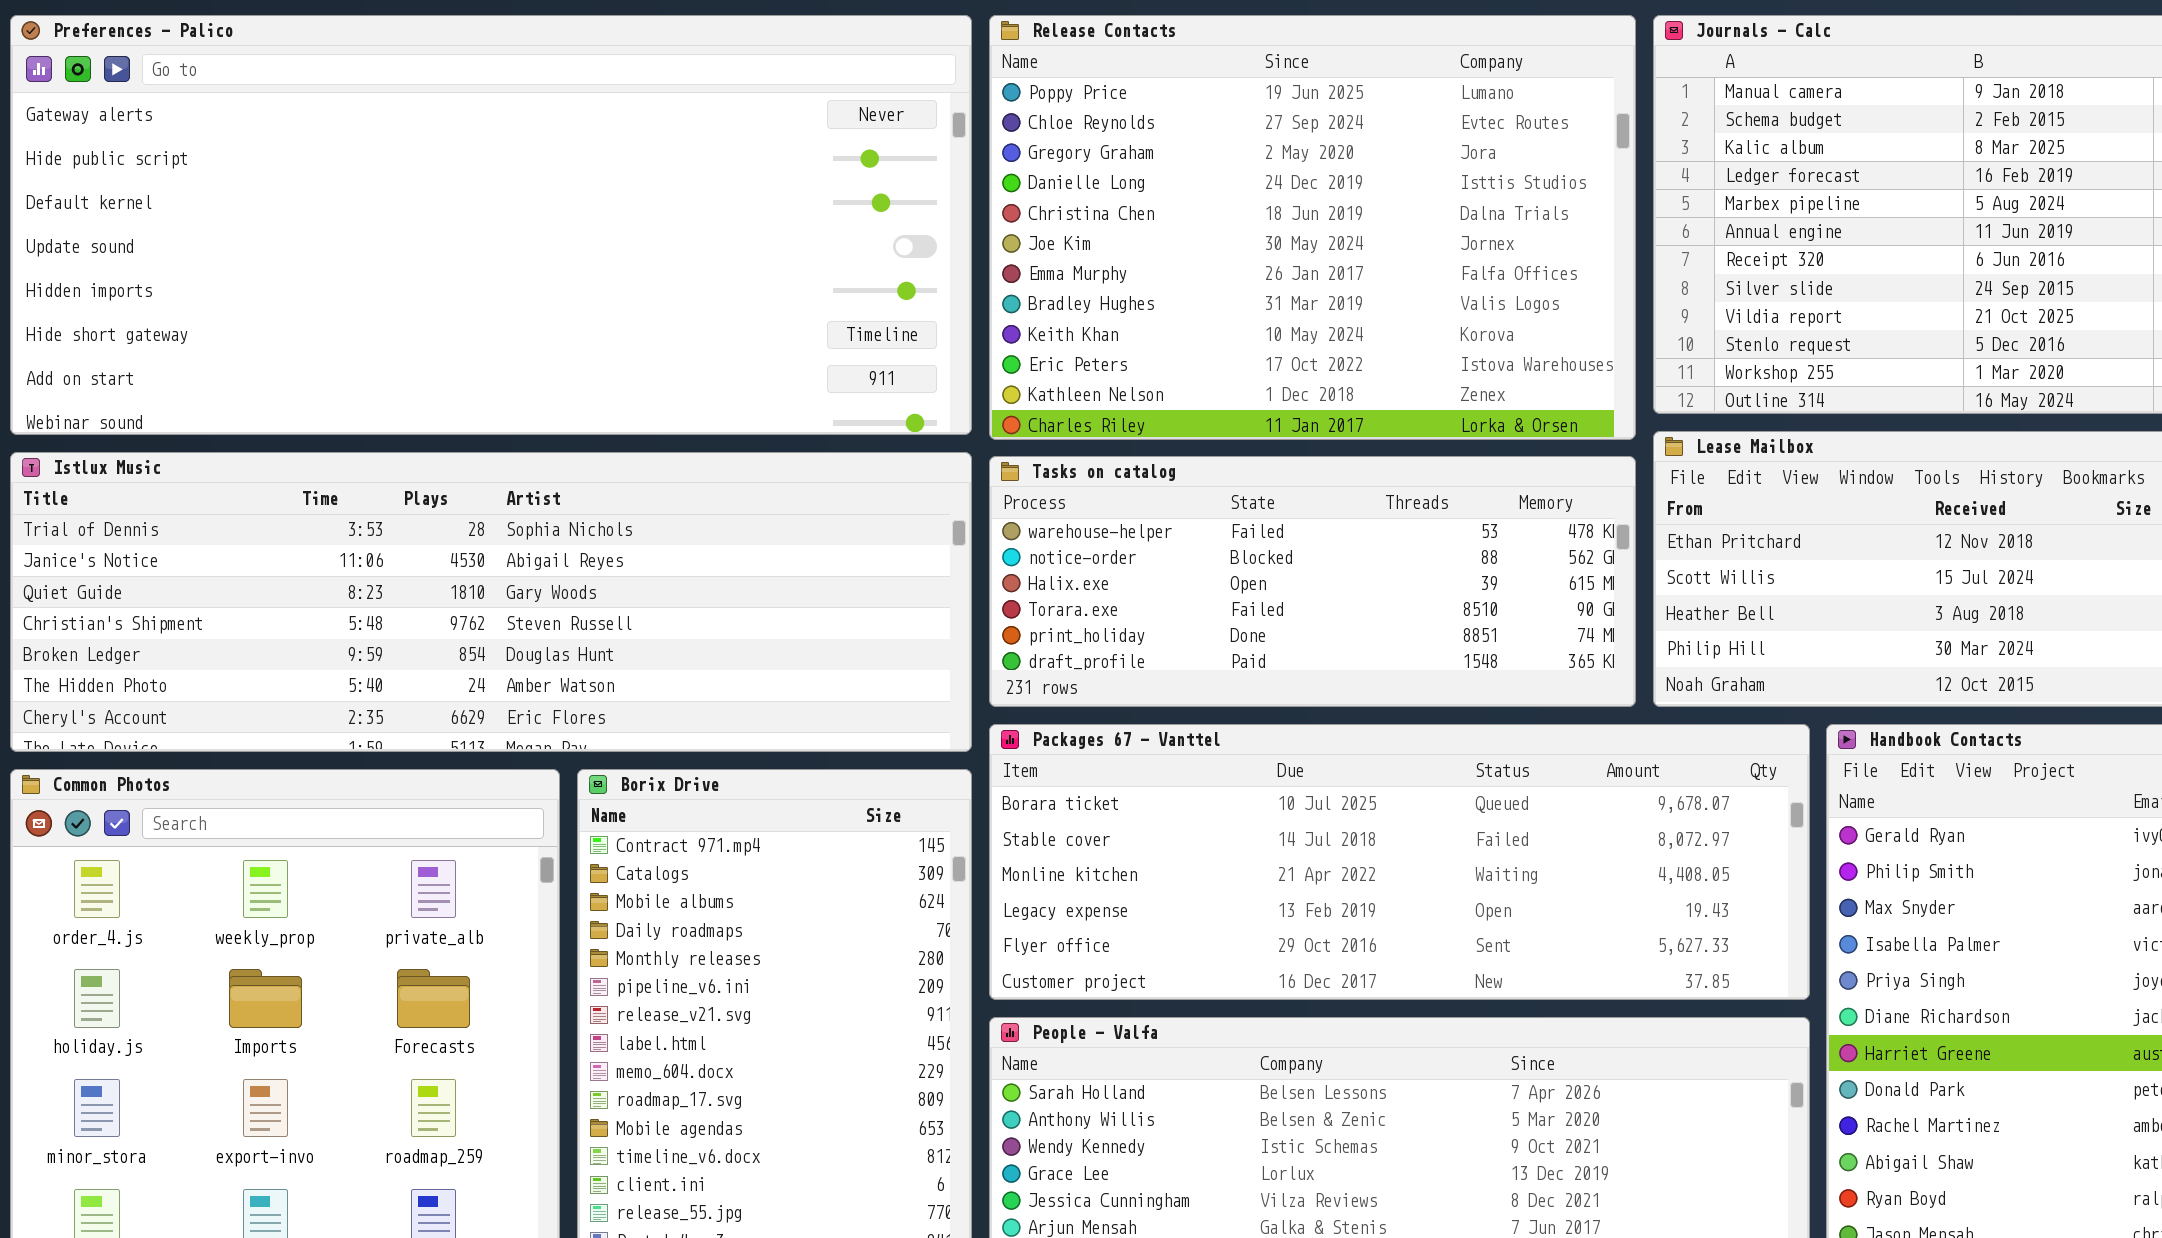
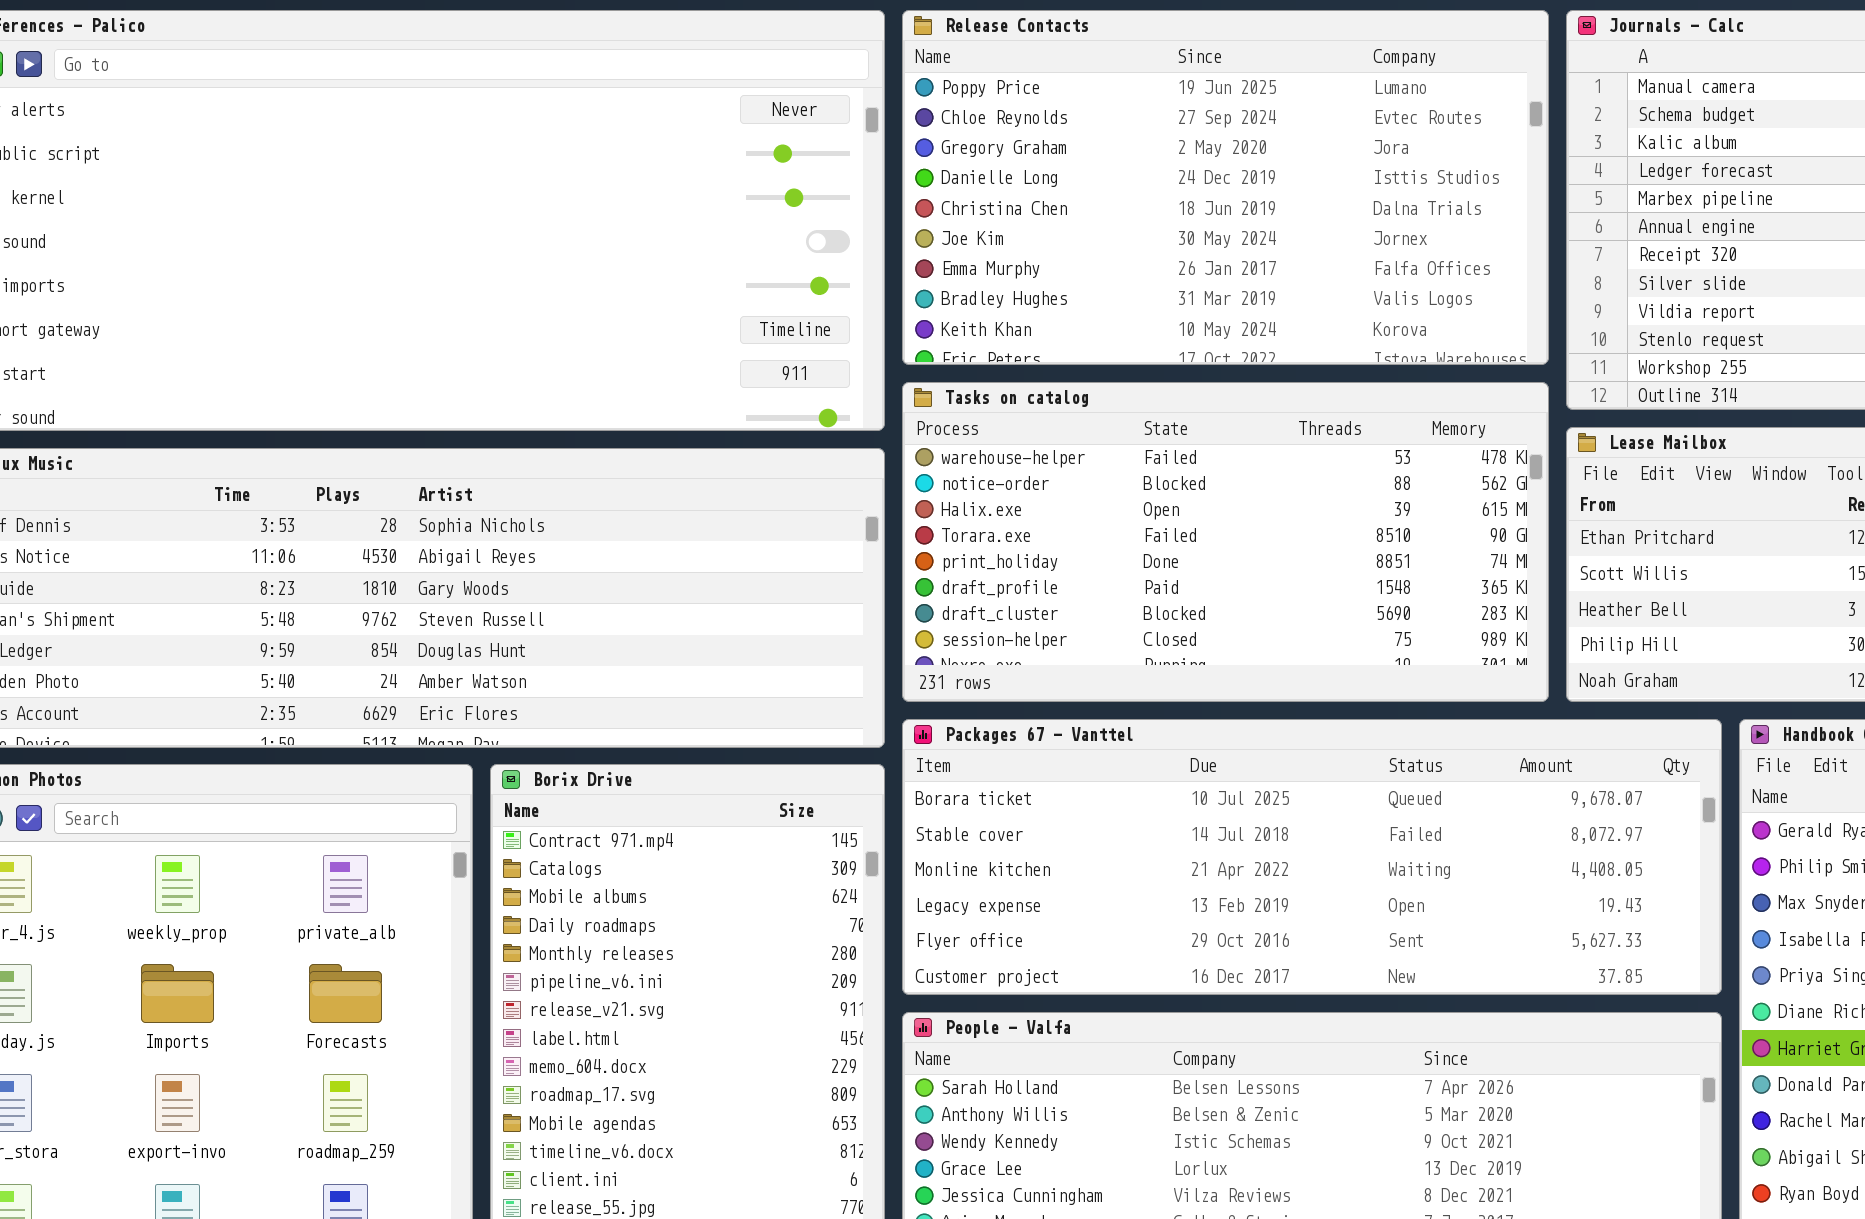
Release Contacts: [989,15,1636,440] -> [902,10,1549,365], resized
Tasks on catalog: [989,456,1636,707] -> [902,382,1549,702], resized

